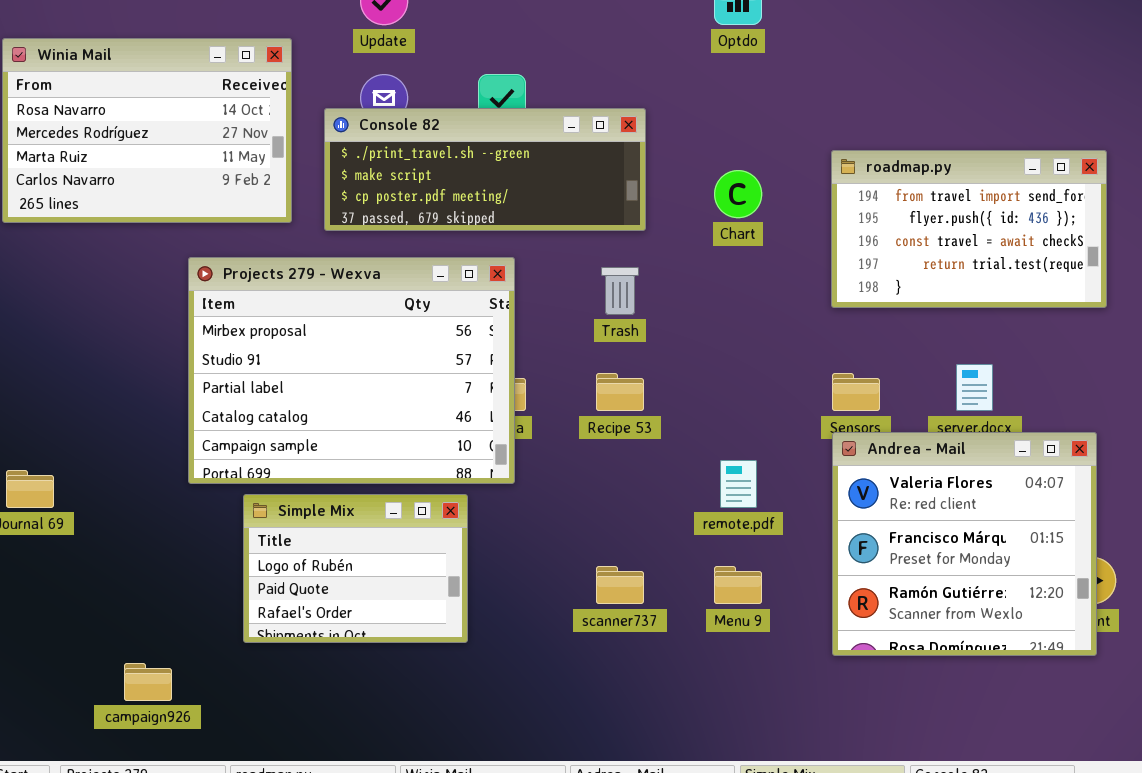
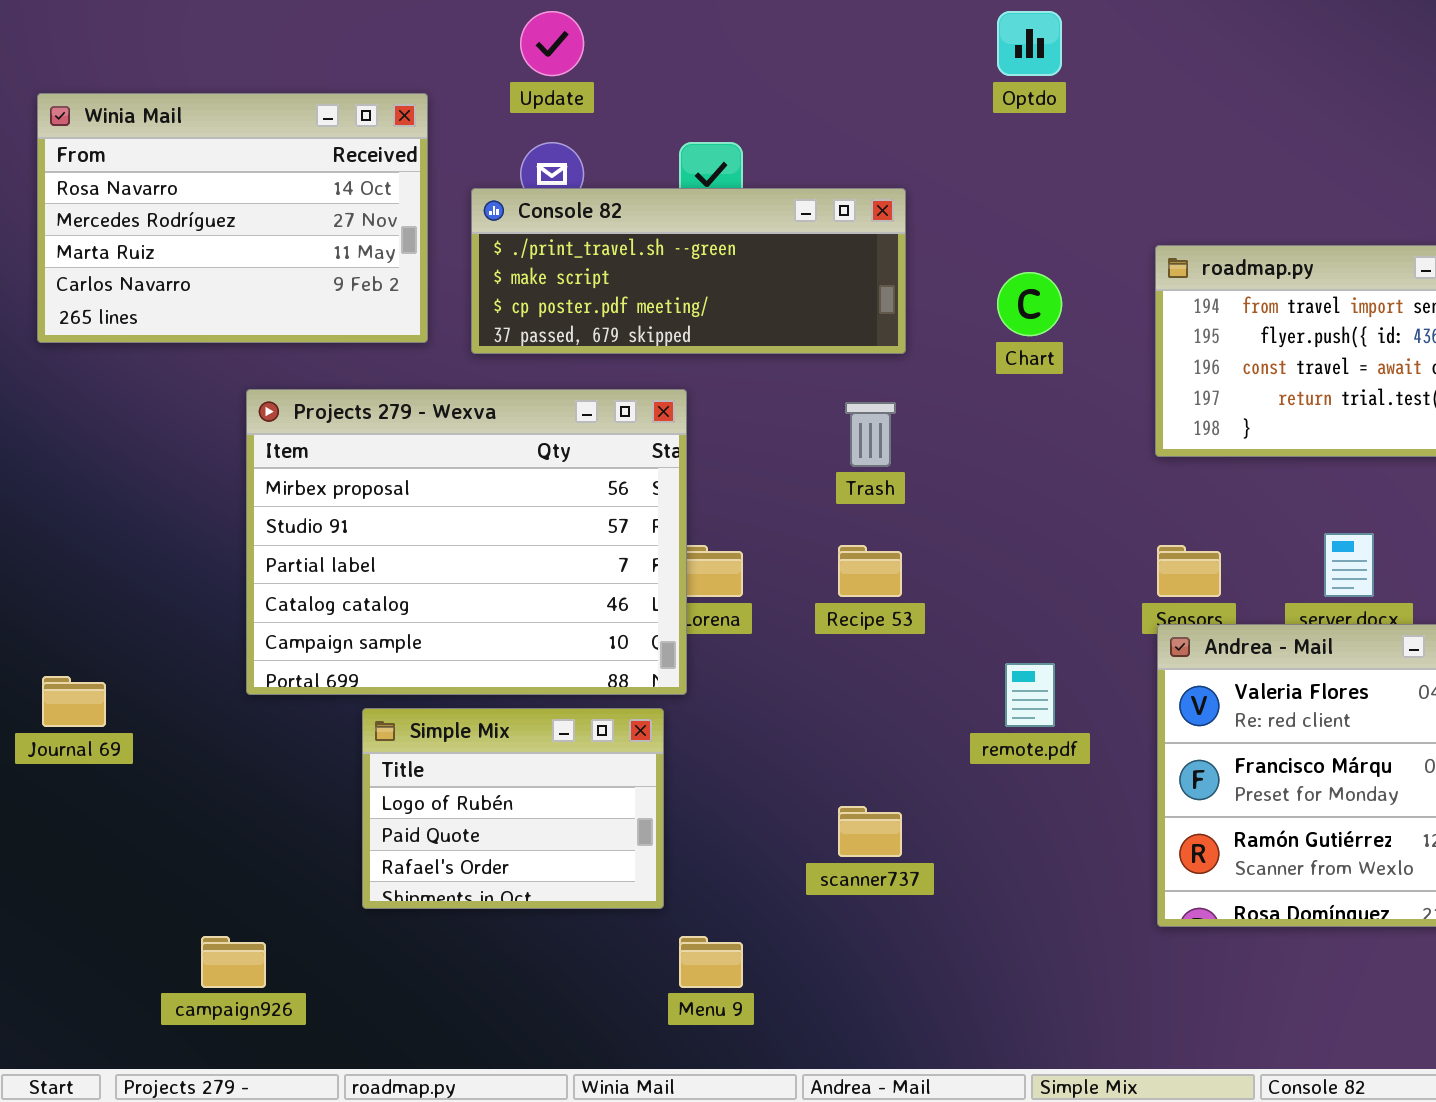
Projects 279 - Wexva: [188,257,515,484] -> [246,389,687,695], moved
Menu 9: [714,566,762,604] -> [679,936,743,988], moved

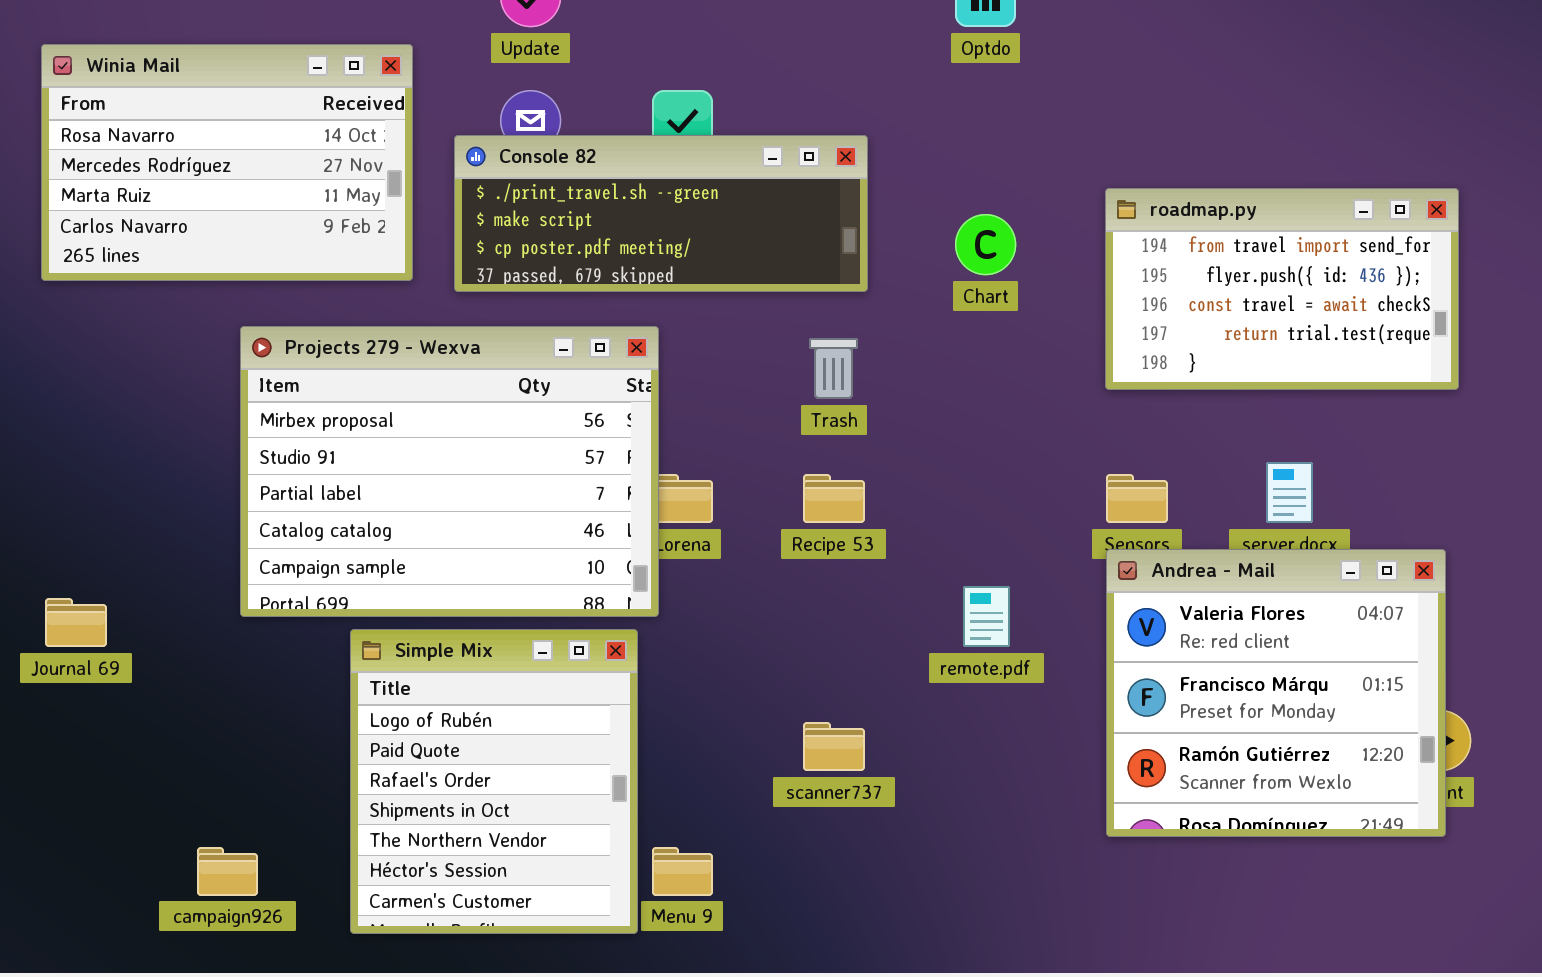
Simple Mix: [362,708,664,909] -> [350,629,638,934], resized

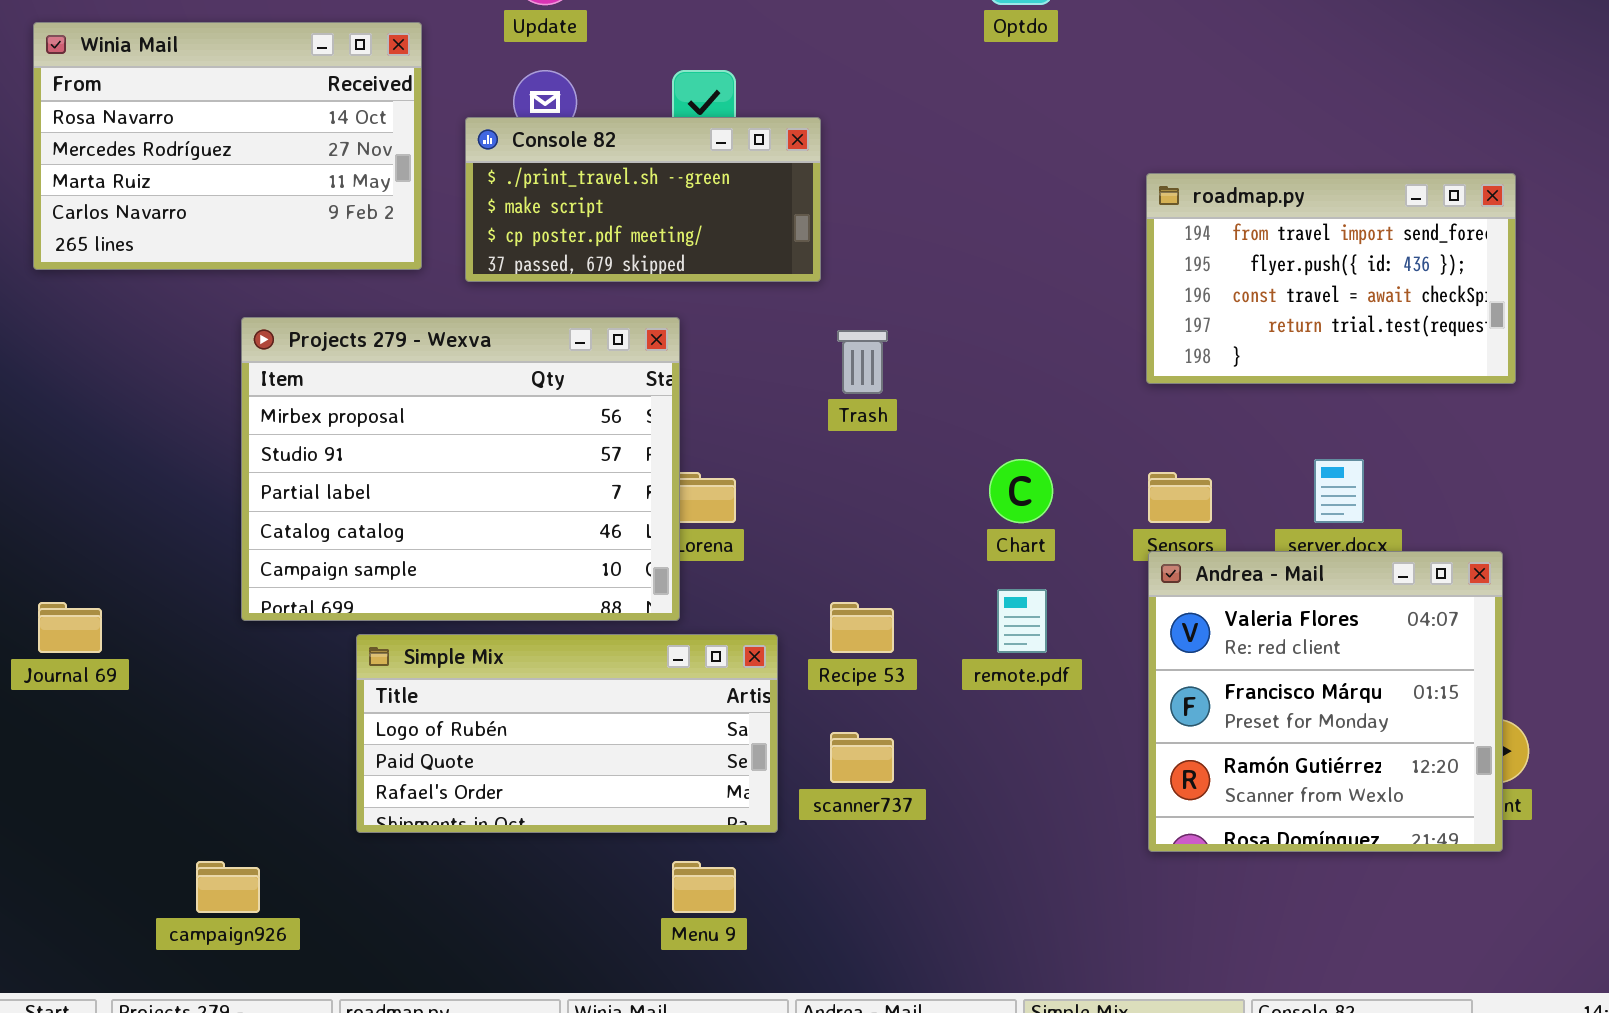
Console 82: [454,135,868,292] -> [465,117,821,282], resized
Chart: [955,214,1016,275] -> [989,459,1053,523], moved
Recipe 53: [803,474,865,523] -> [830,602,894,653], moved
Simple Mix: [350,629,638,934] -> [356,634,778,833], resized

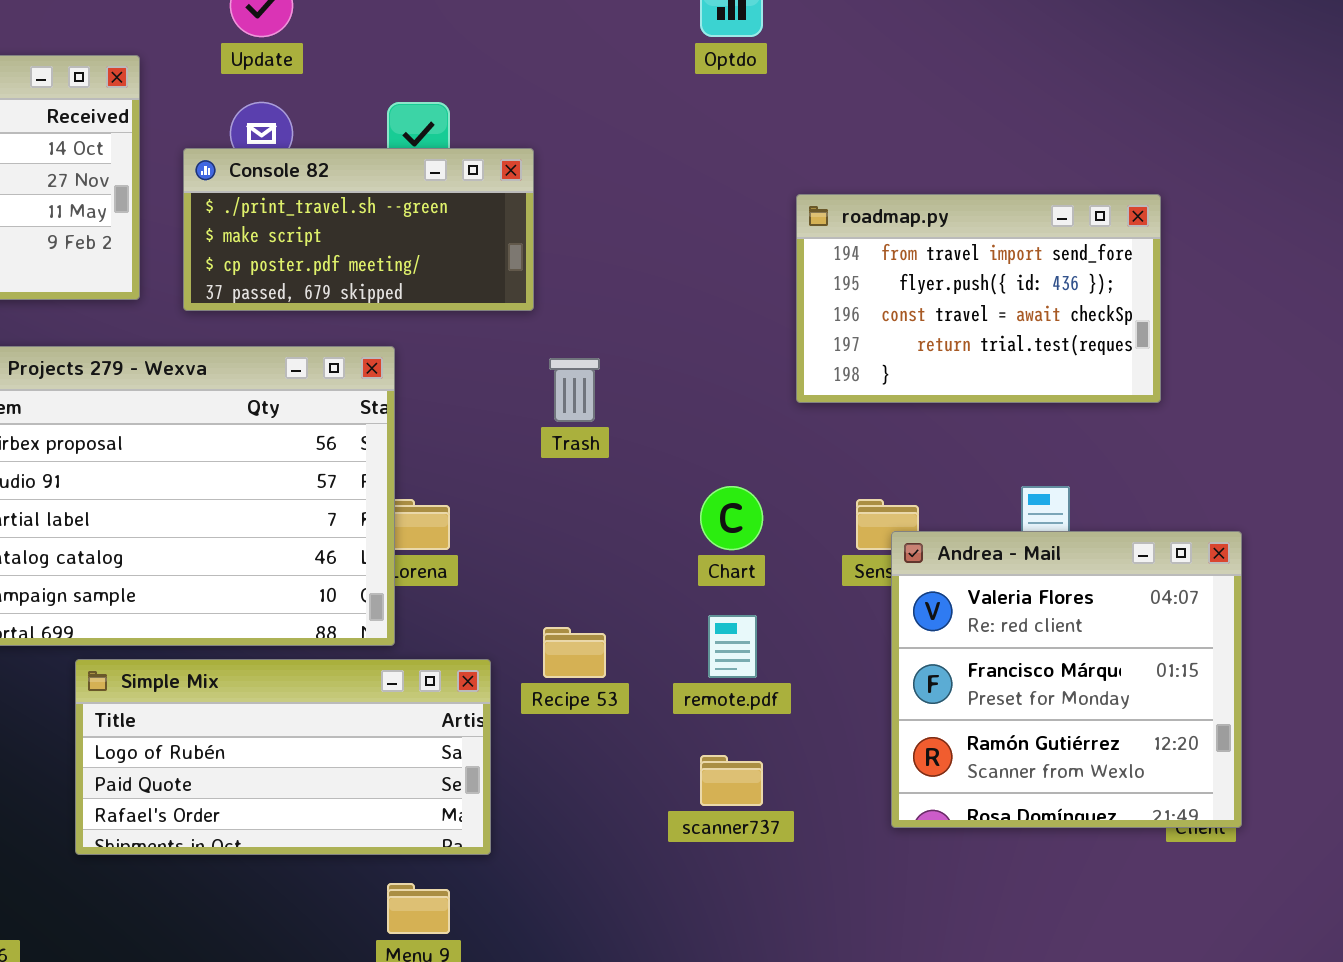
roadmap.py: [1146,173,1516,384] -> [796,194,1161,403], moved
Andrea - Mail: [1148,551,1503,852] -> [891,531,1242,828], moved
scanner737: [830,732,894,783] -> [700,755,763,806], moved

